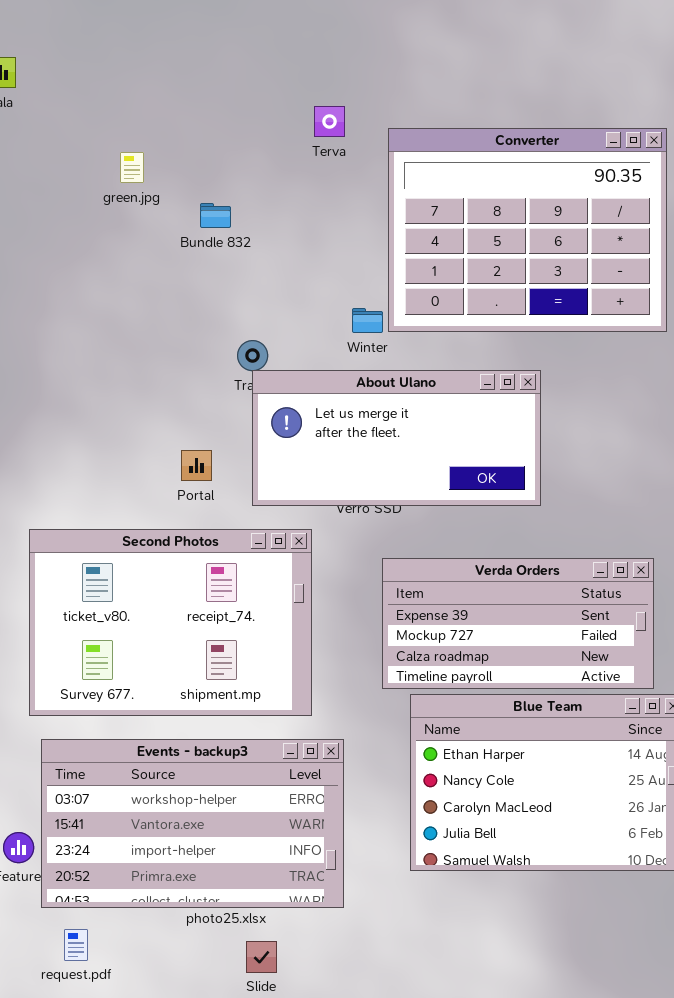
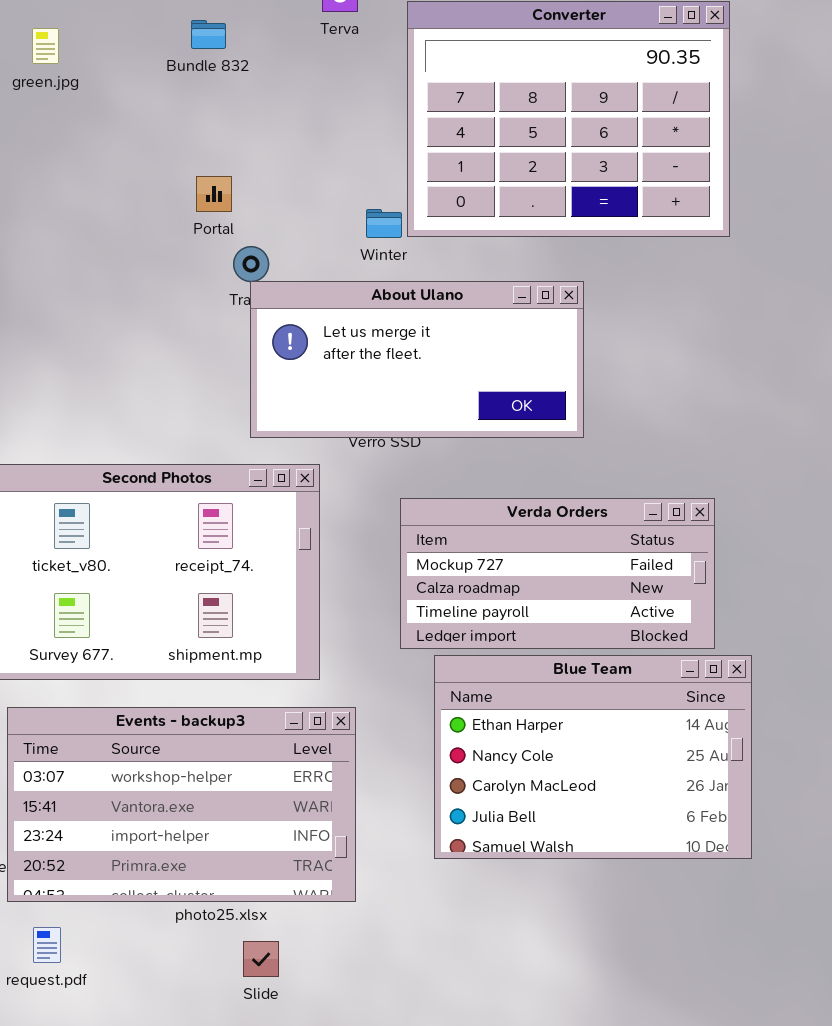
green.jpg: [120,152,144,183] -> [32,28,59,64], moved
Bundle 832: [200,203,231,228] -> [191,20,226,49], moved
Portal: [181,450,212,481] -> [196,176,232,212], moved
Verda Orders: [382,558,654,689] -> [400,498,715,649], scrolled down 1 row

